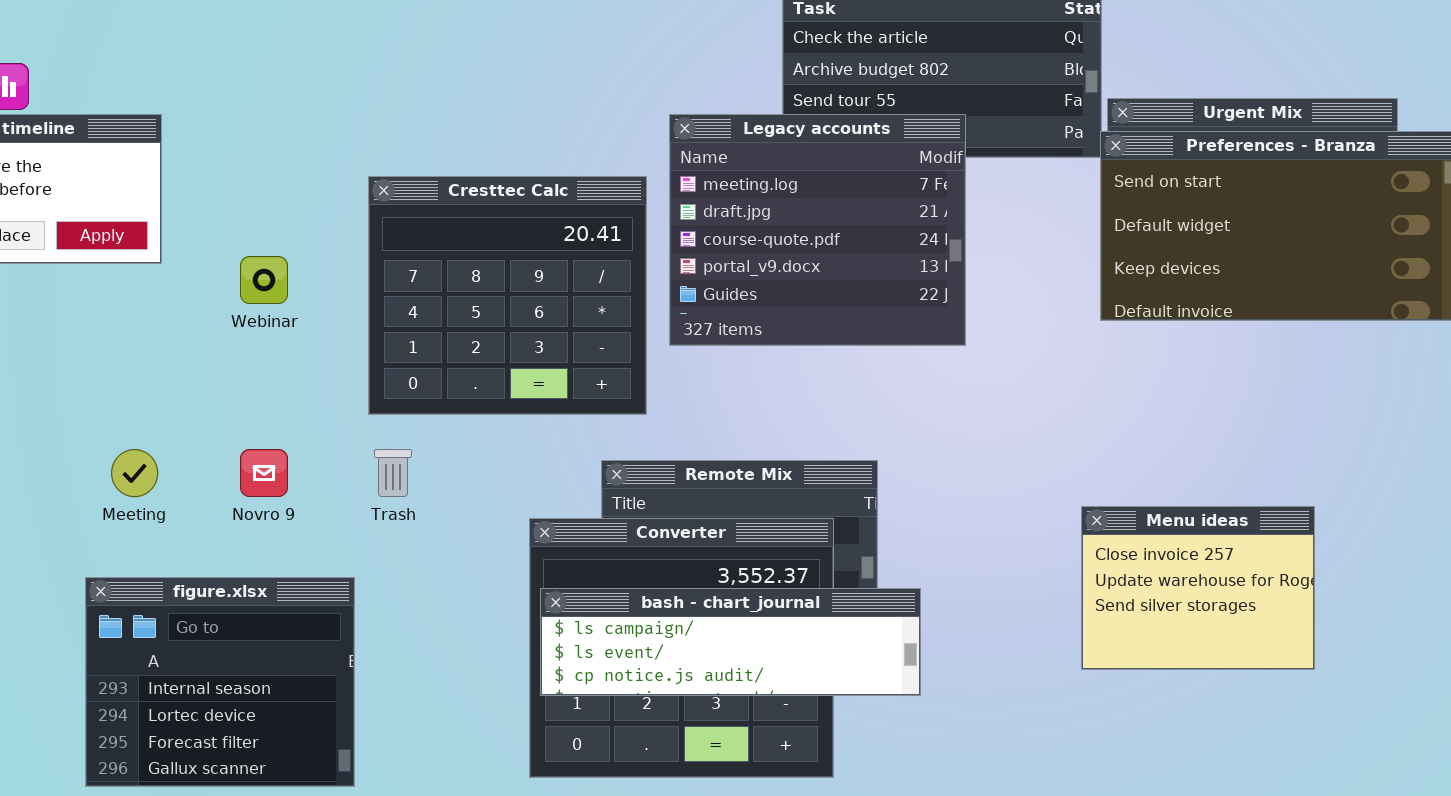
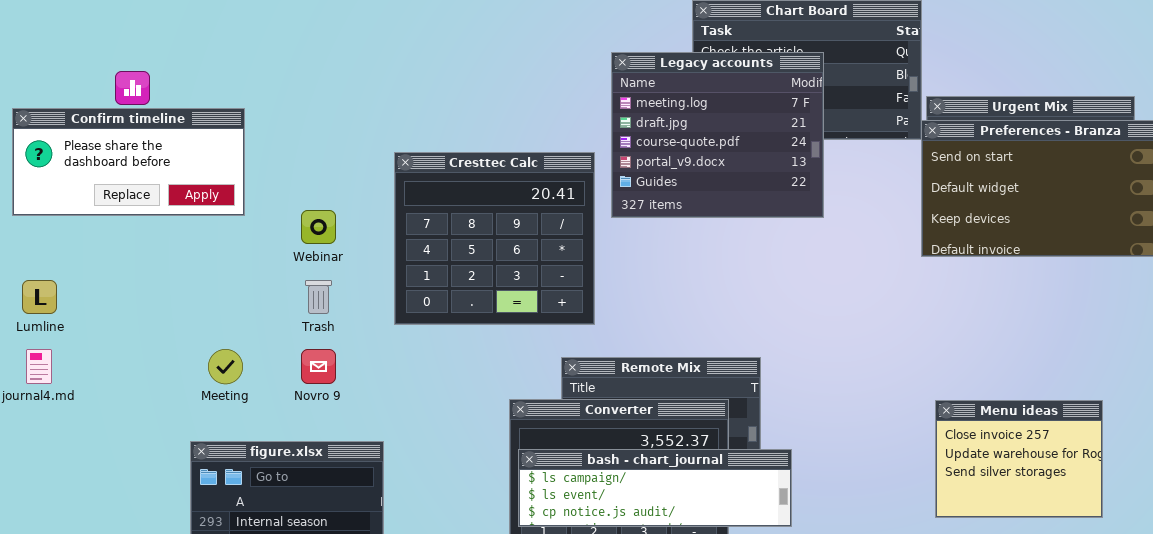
Legacy accounts: [669,114,966,346] -> [611,52,824,218], moved
Trash: [374,449,412,497] -> [305,280,332,314], moved
Menu ideas: [1081,506,1315,670] -> [935,400,1103,518], moved

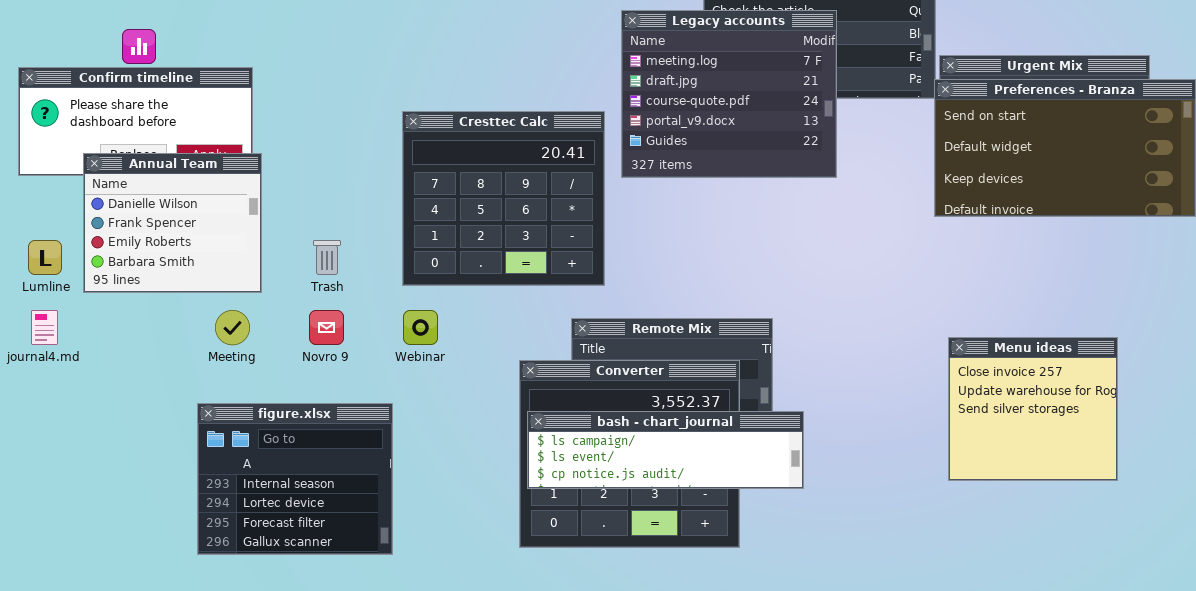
Annual Team: none -> [83,153,262,293], opened
Webinar: [301,210,336,244] -> [403,310,438,345], moved
Menu ideas: [935,400,1103,518] -> [948,337,1118,481], resized

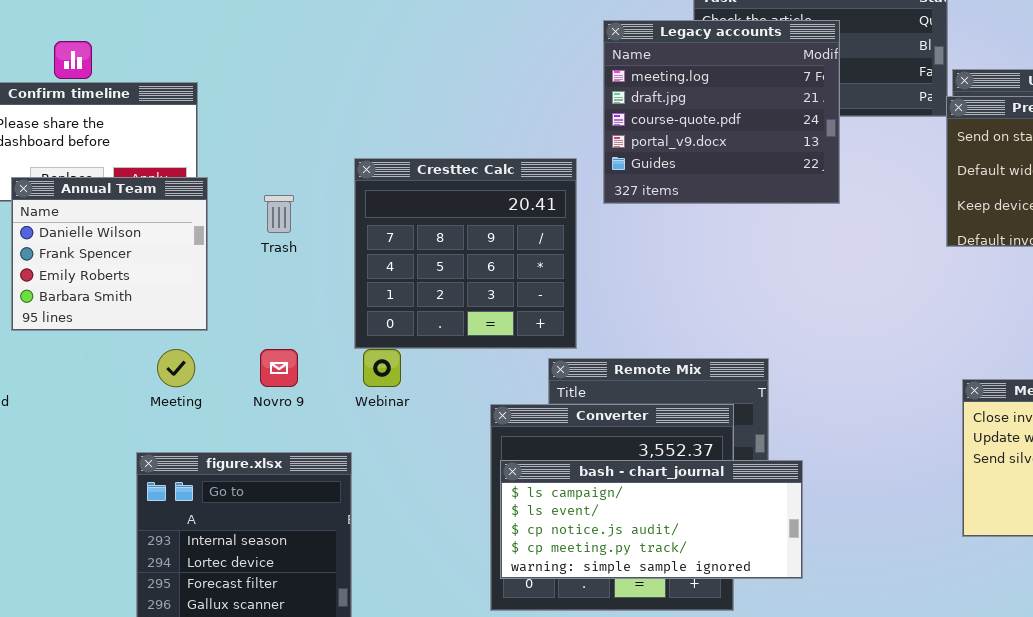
Cresttec Calc: [402,111,605,286] -> [354,158,577,349], moved
Trash: [313,240,341,275] -> [264,195,294,233], moved
bash - chart_journal: [527,411,804,489] -> [500,460,803,579], resized

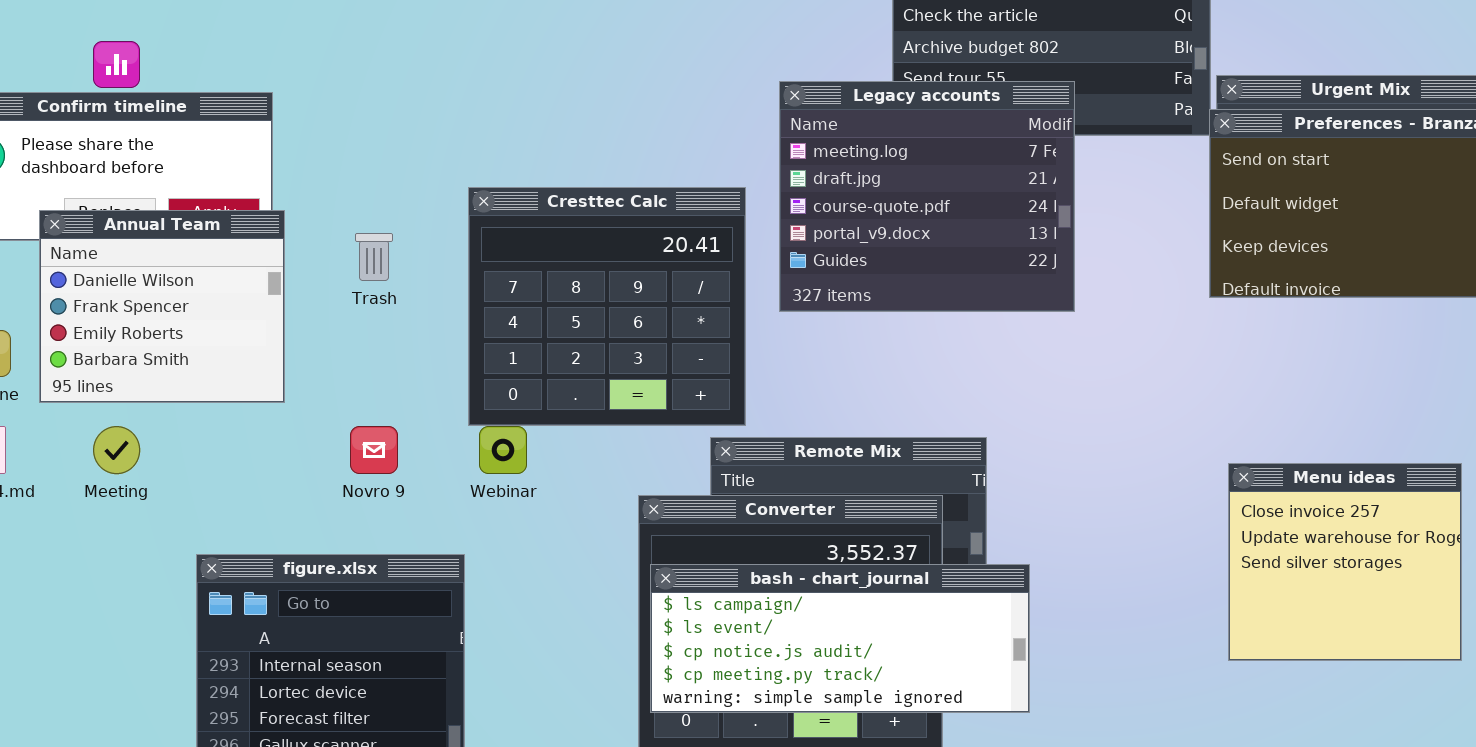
Legacy accounts: [603,20,840,204] -> [779,81,1075,312], moved
Meeting: [157,349,195,387] -> [93,426,140,474], moved

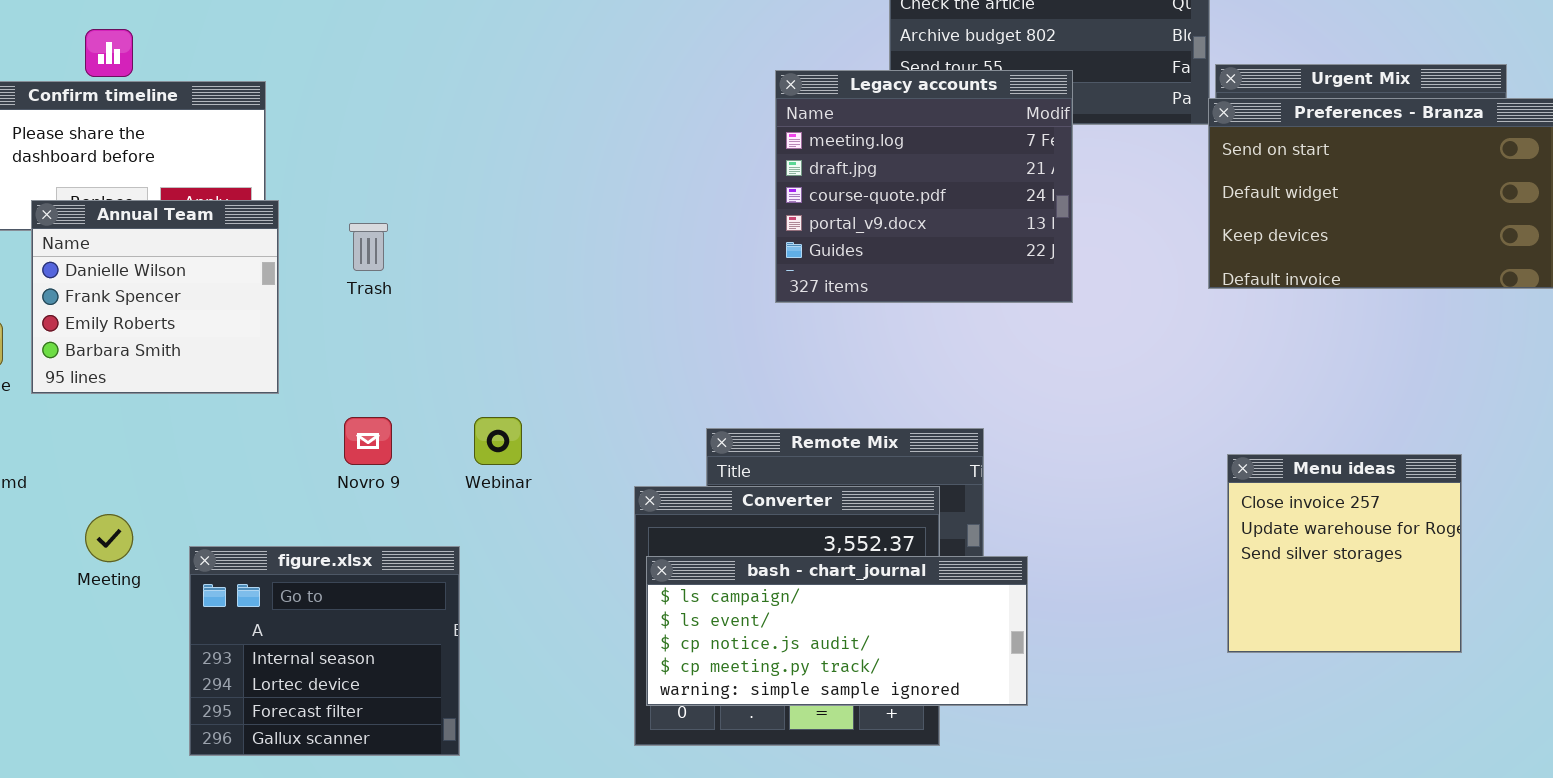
Cresttec Calc: [468,187,746,426] -> none, closed
Meeting: [93,426,140,474] -> [85,514,133,562], moved

